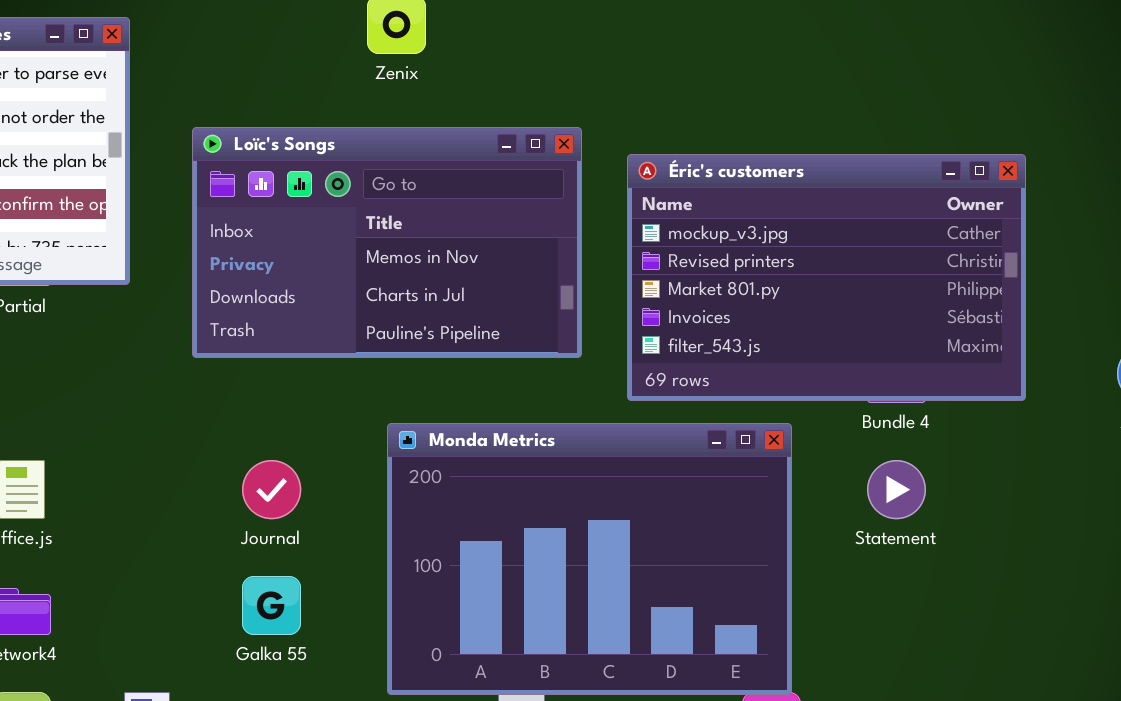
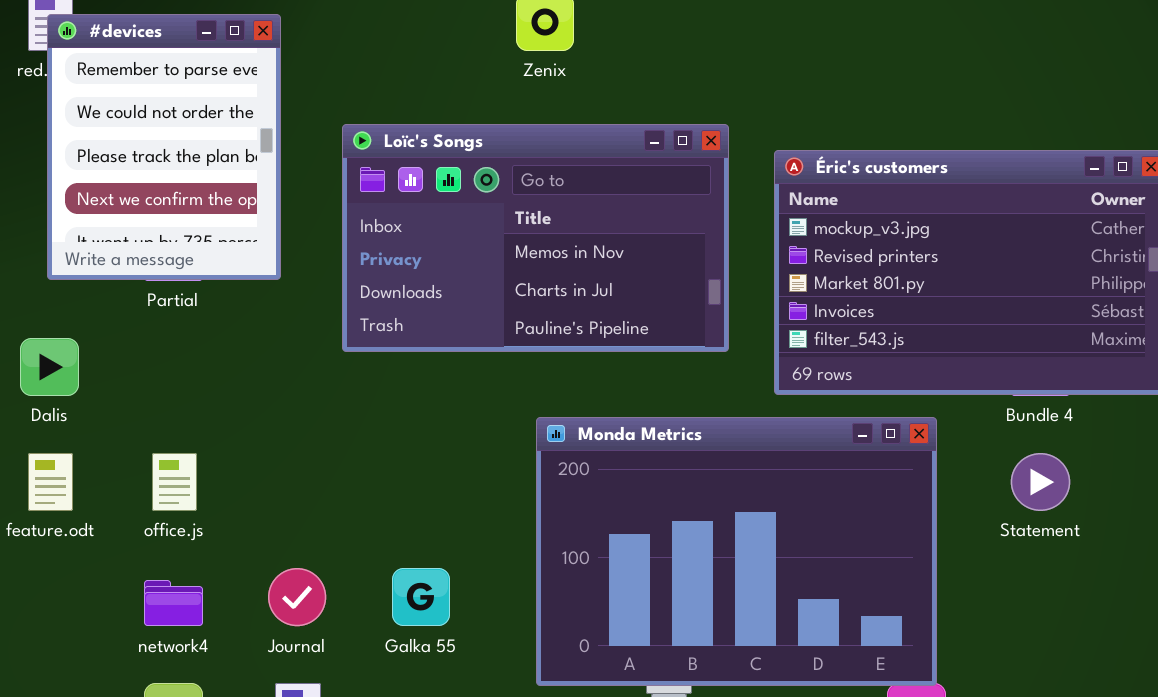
Journal: [242,460,301,519] -> [268,568,326,626], moved

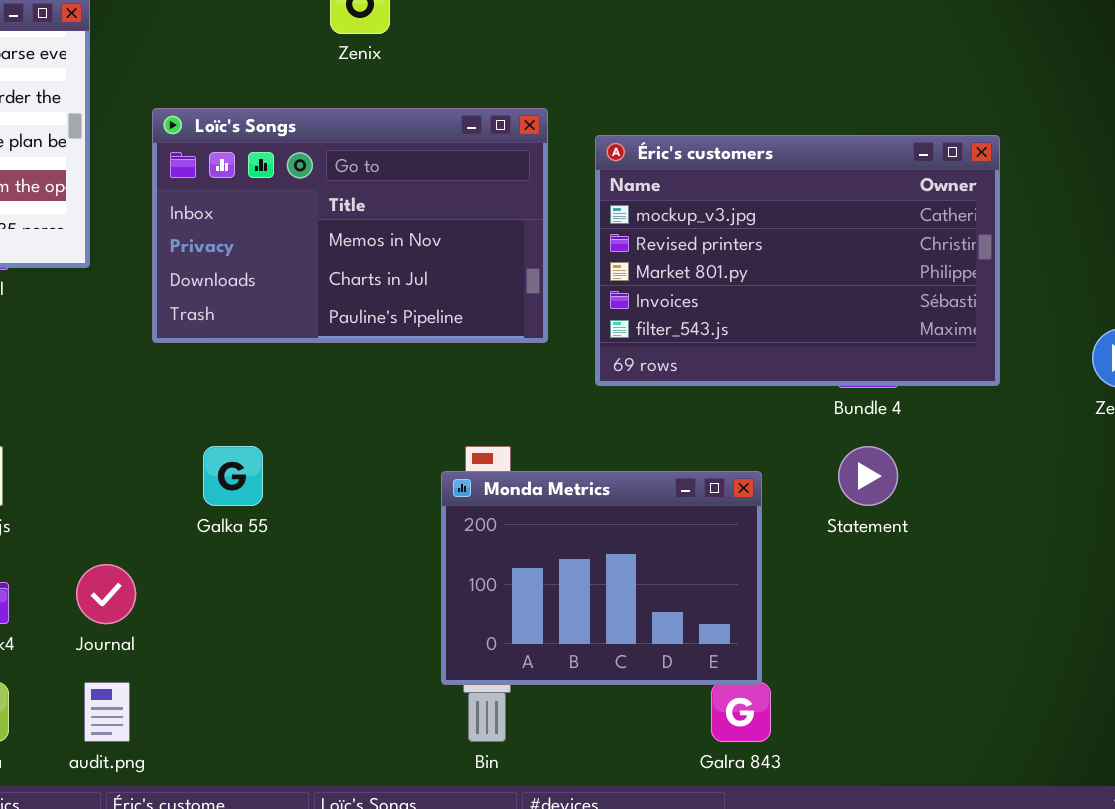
Monda Metrics: [536,417,937,686] -> [441,471,762,685], resized
Galka 55: [392,568,450,626] -> [203,446,263,506], moved

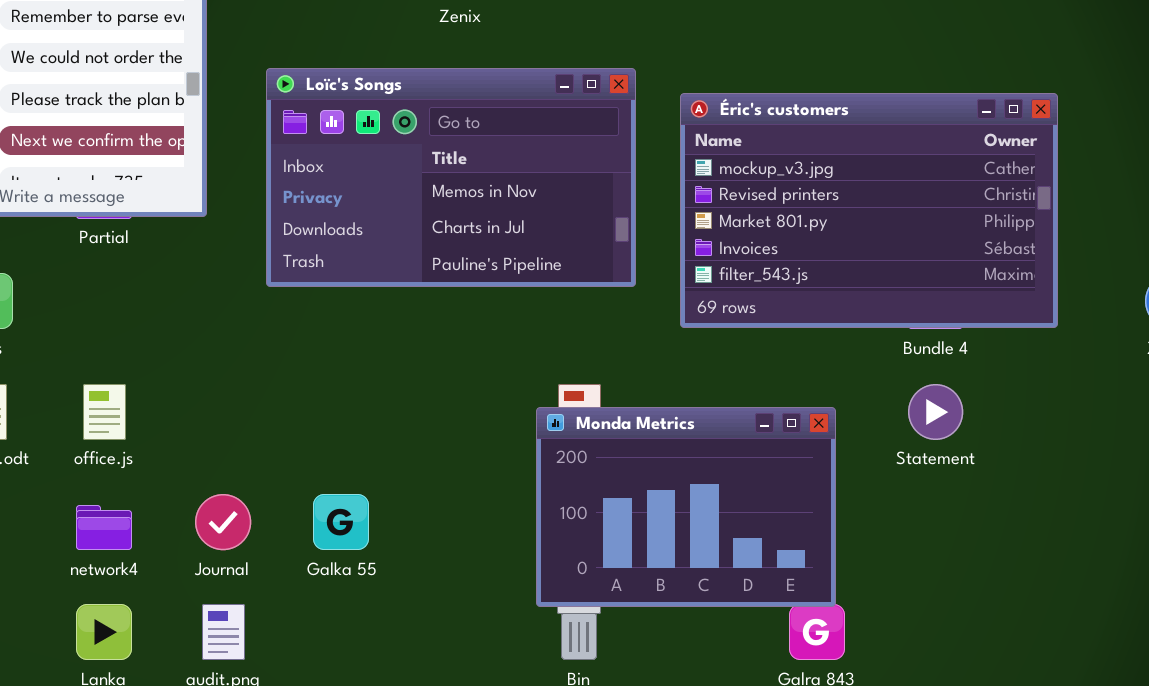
Galka 55: [203,446,263,506] -> [313,494,369,550], moved

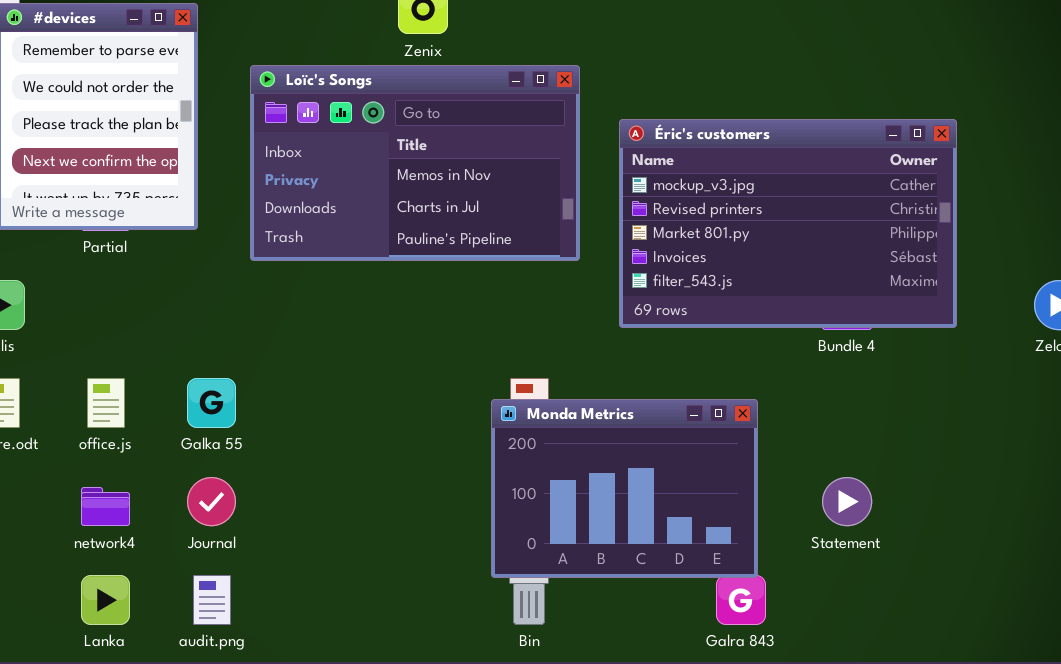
Loïc's Songs: [266,68,636,287] -> [250,65,580,261], moved
Statement: [908,384,963,440] -> [822,477,872,526], moved
Galka 55: [313,494,369,550] -> [187,378,236,428], moved

